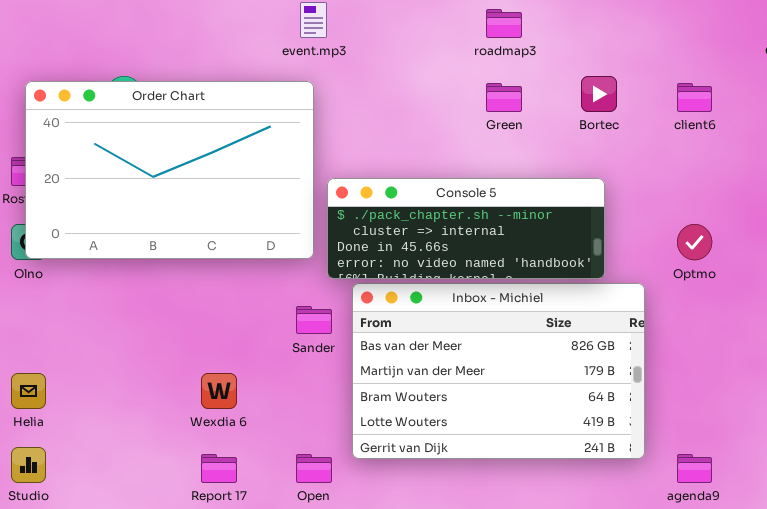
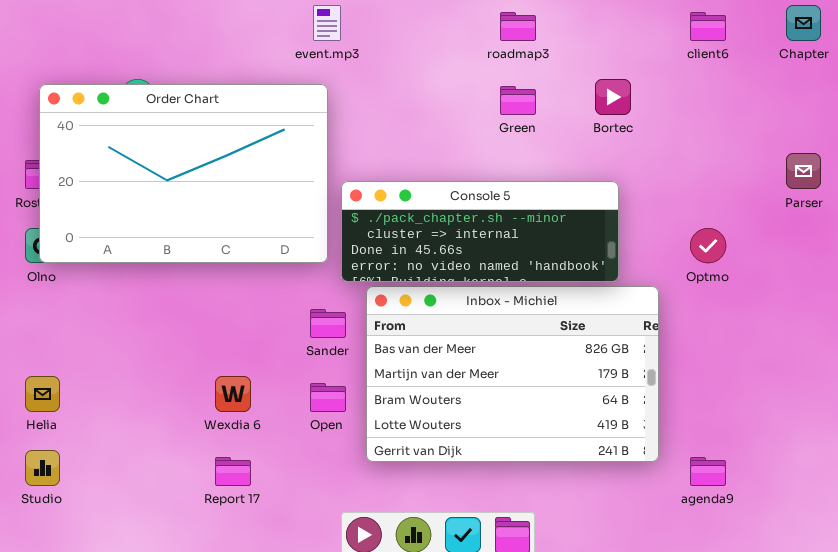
client6: [677,83,712,112] -> [690,12,726,41], moved
Open: [296,454,332,483] -> [310,383,346,412], moved

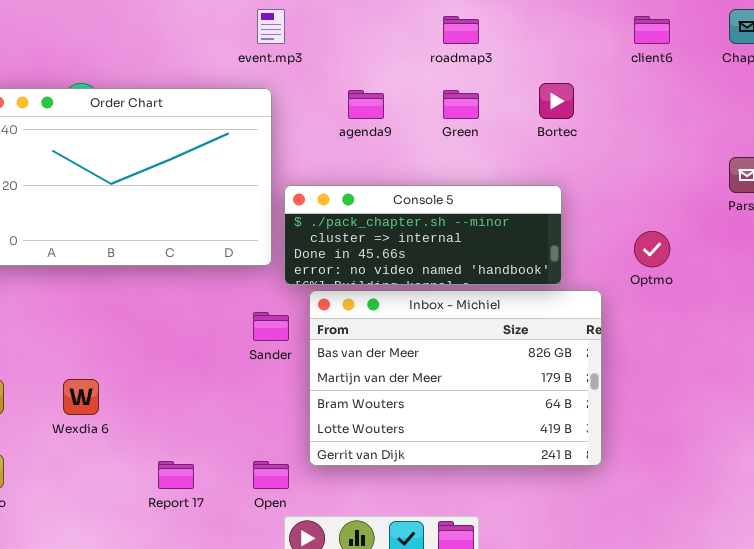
Wexdia 6: [215,376,251,412] -> [63,379,99,415], moved
Open: [310,383,346,412] -> [253,461,289,489], moved
agenda9: [690,457,726,486] -> [348,90,384,119], moved

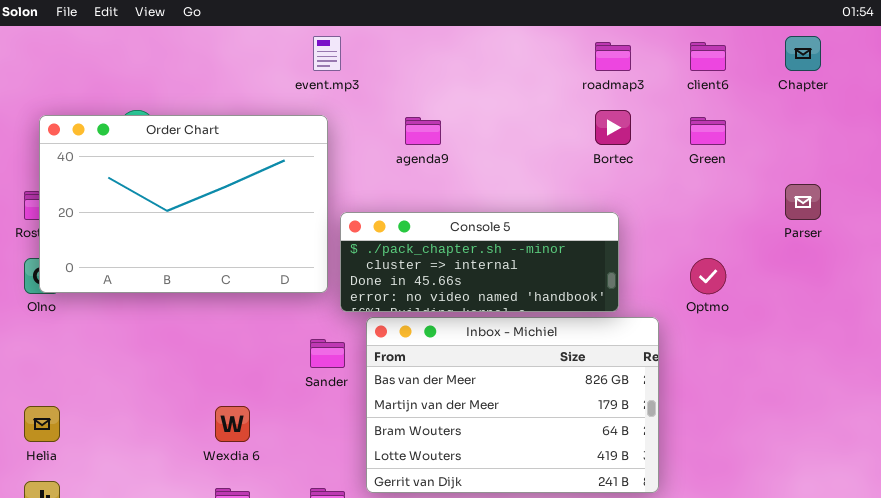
roadmap3: [443,16,479,44] -> [595,42,631,71], moved
Green: [443,90,479,119] -> [690,117,726,145], moved
Wexdia 6: [63,379,99,415] -> [215,406,250,442], moved

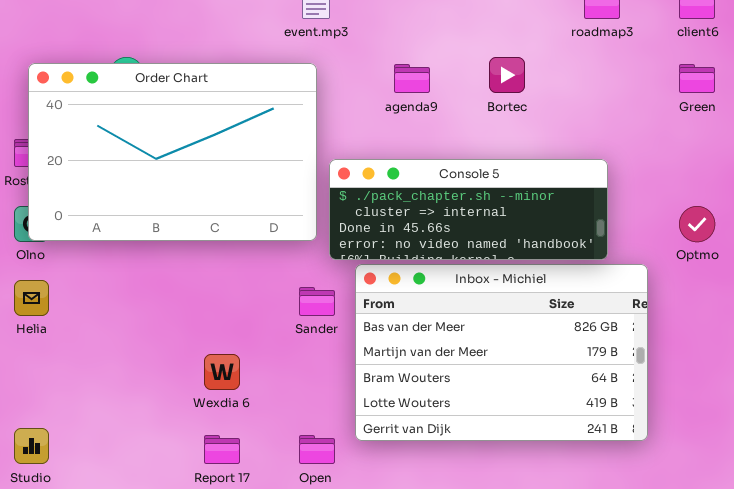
Bortec: [595,110,631,145] -> [489,57,525,93], moved
Helia: [24,406,60,442] -> [14,280,49,316], moved

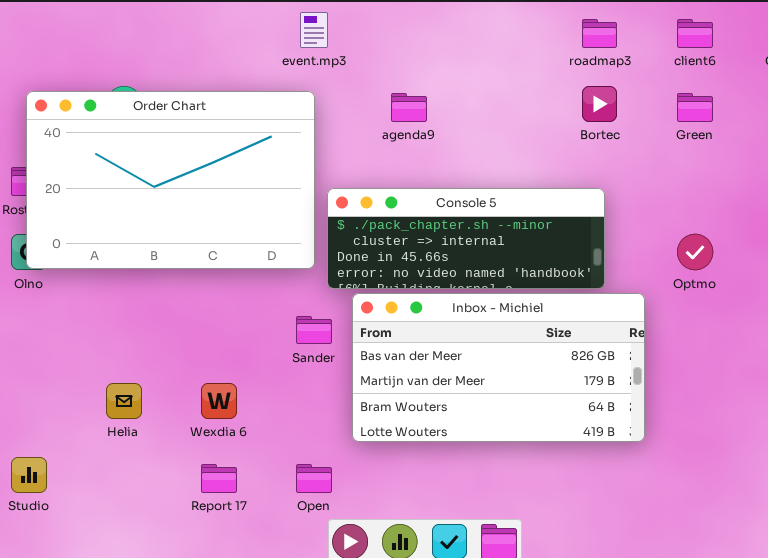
Bortec: [489,57,525,93] -> [582,86,617,122], moved
Inbox - Michiel: [355,264,648,441] -> [352,293,645,442], resized
Helia: [14,280,49,316] -> [106,383,142,419], moved

